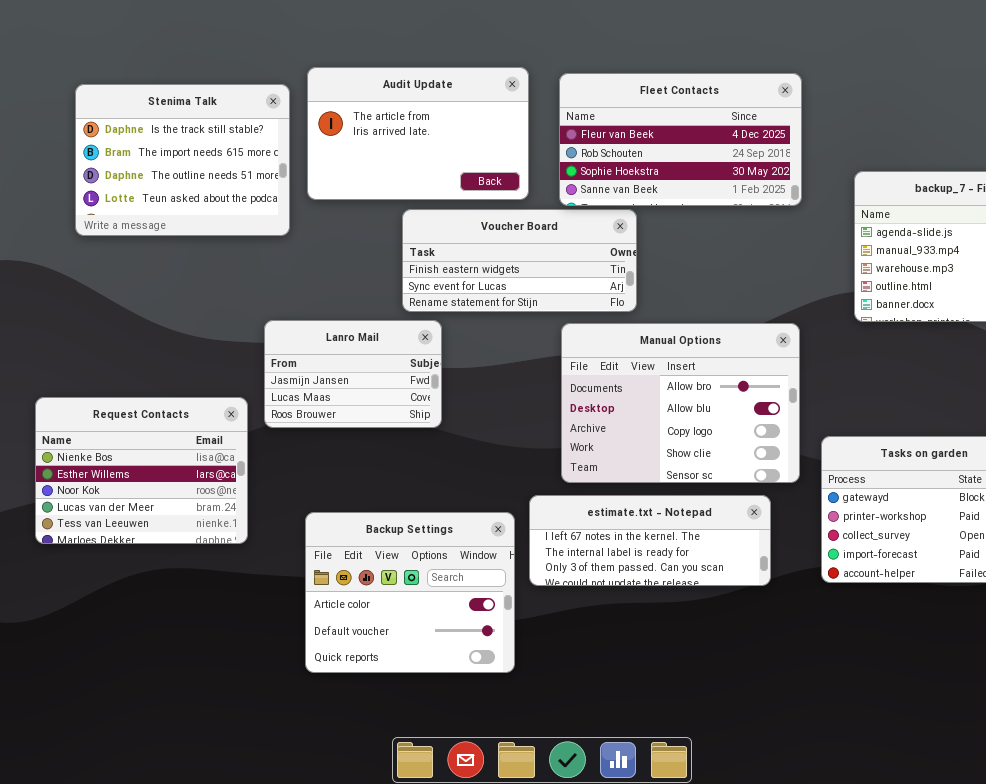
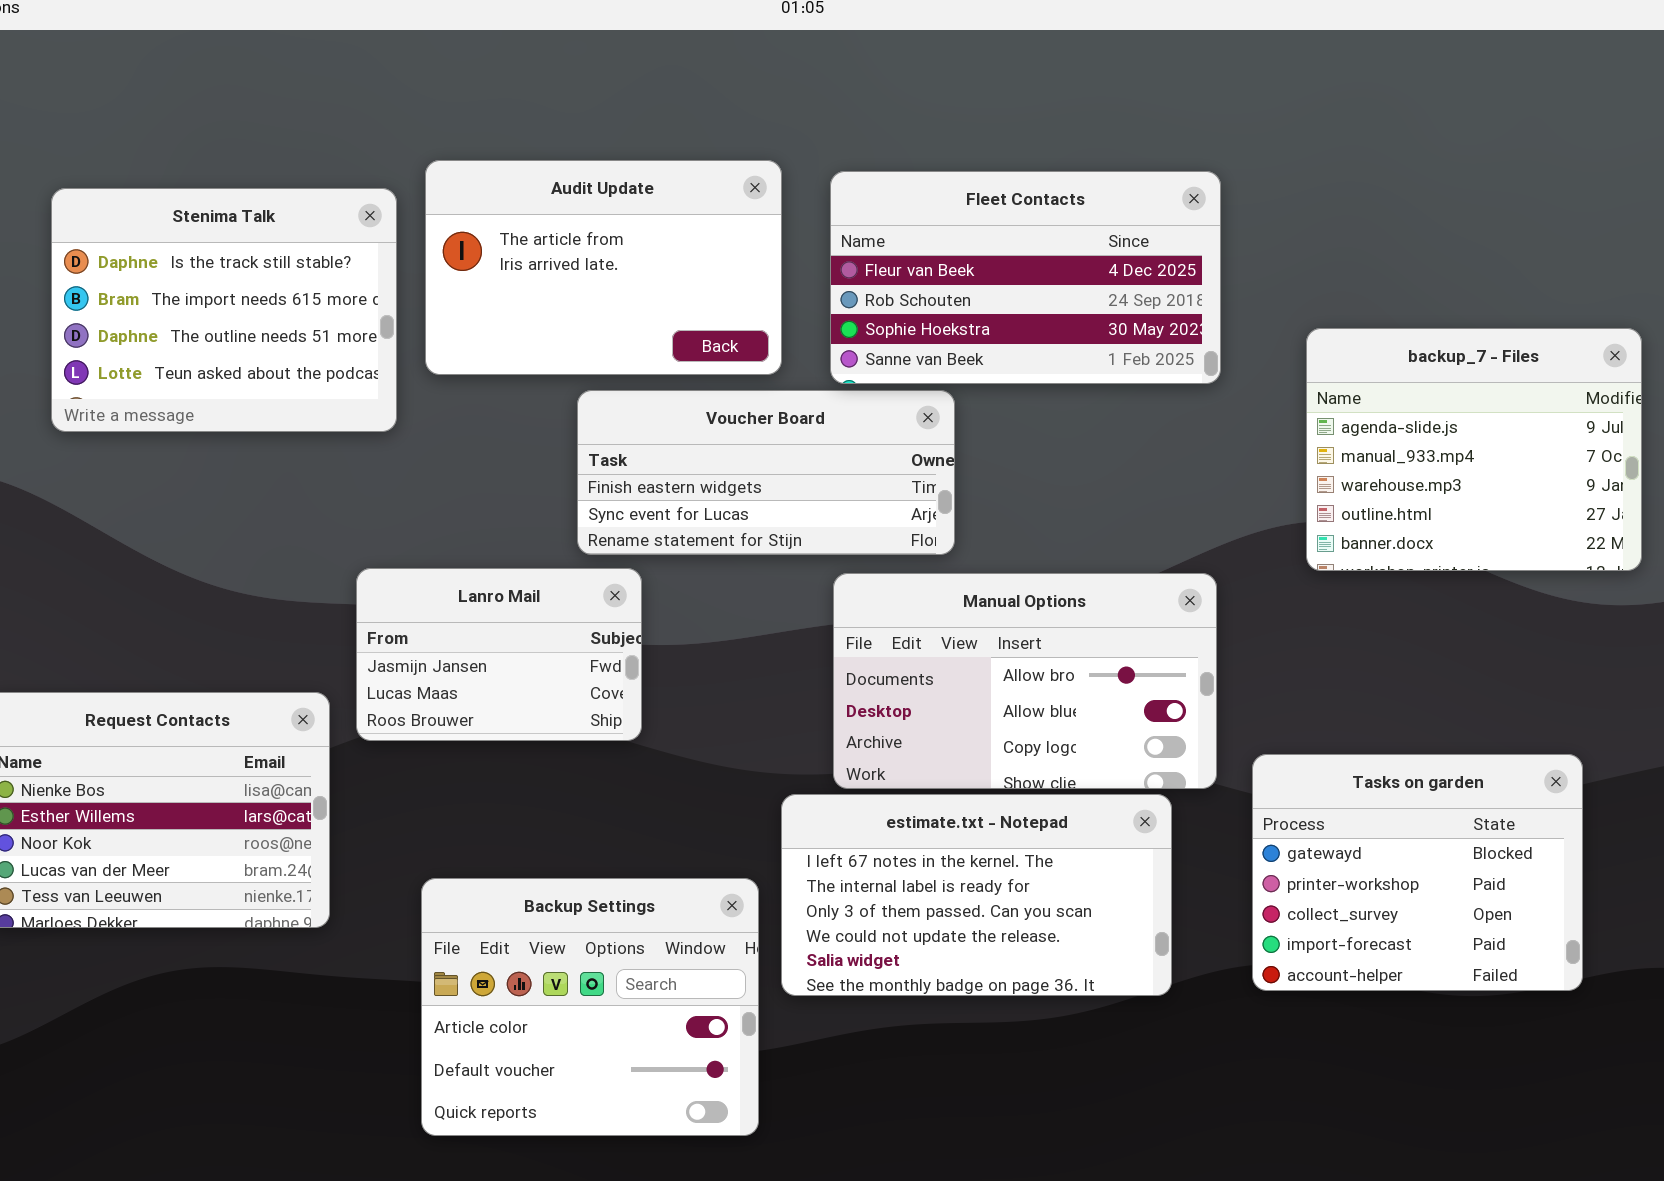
Manual Options: [561,323,800,483] -> [833,573,1217,789], resized
estimate.txt - Notepad: [529,495,771,586] -> [781,794,1172,996], resized

